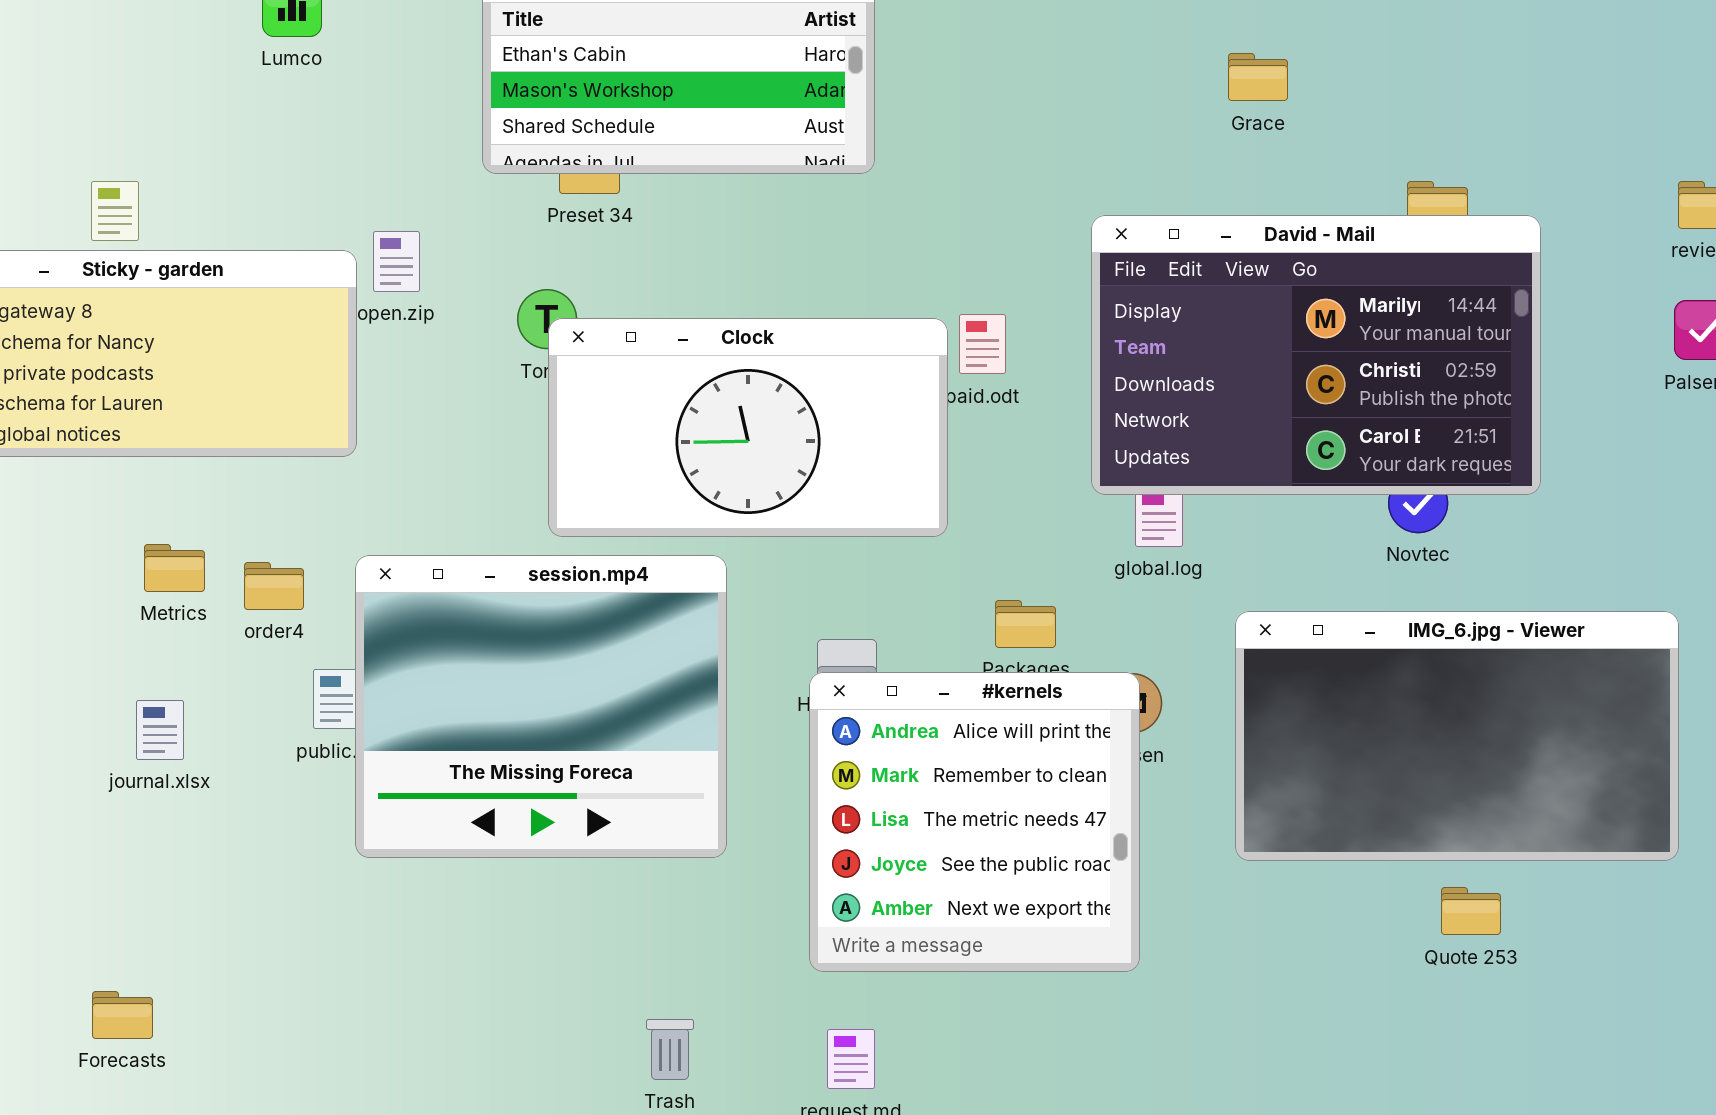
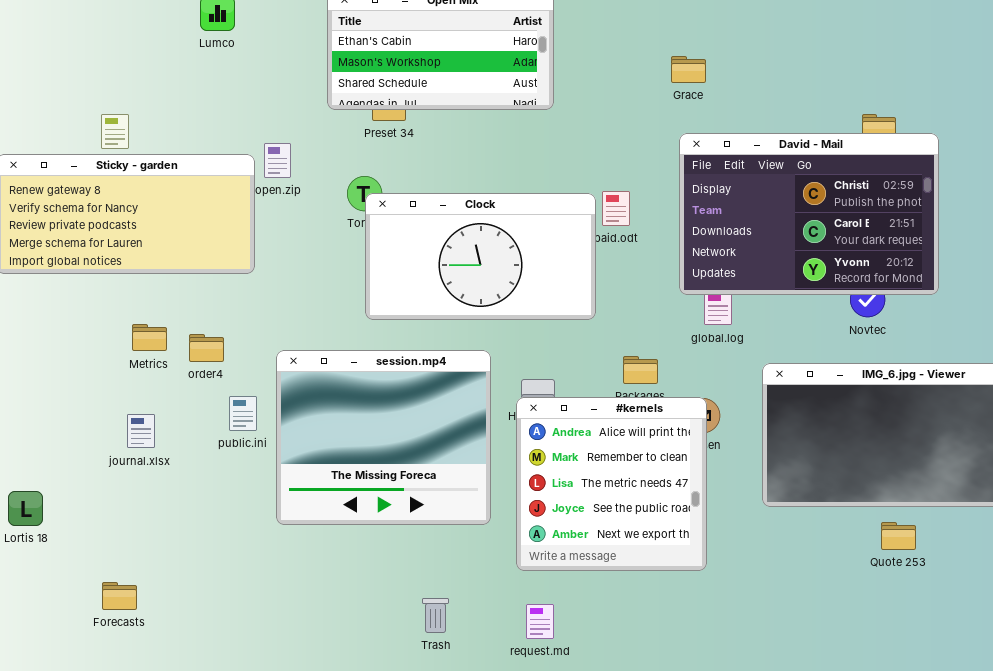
Grace: [1228,53,1288,101] -> [671,56,706,83], moved
David - Mail: [1091,215,1541,495] -> [679,133,939,295], scrolled down 1 row
session.mp4: [355,555,727,858] -> [276,350,491,525], moved

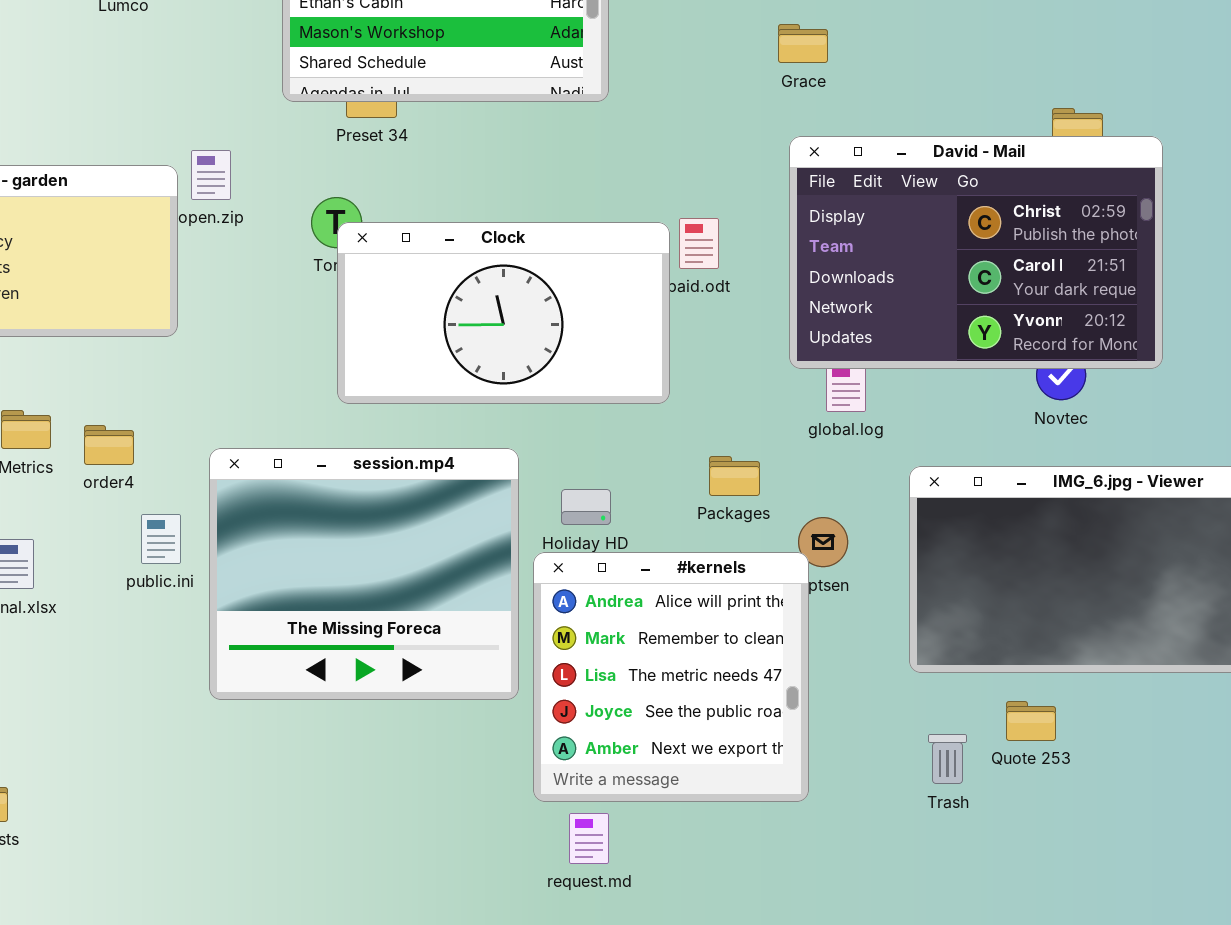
#kernels: [516,397,707,571] -> [533,552,809,802], moved
Quote 253: [881,522,916,550] -> [1006,701,1056,741], moved
Trash: [422,598,449,633] -> [928,734,967,784], moved

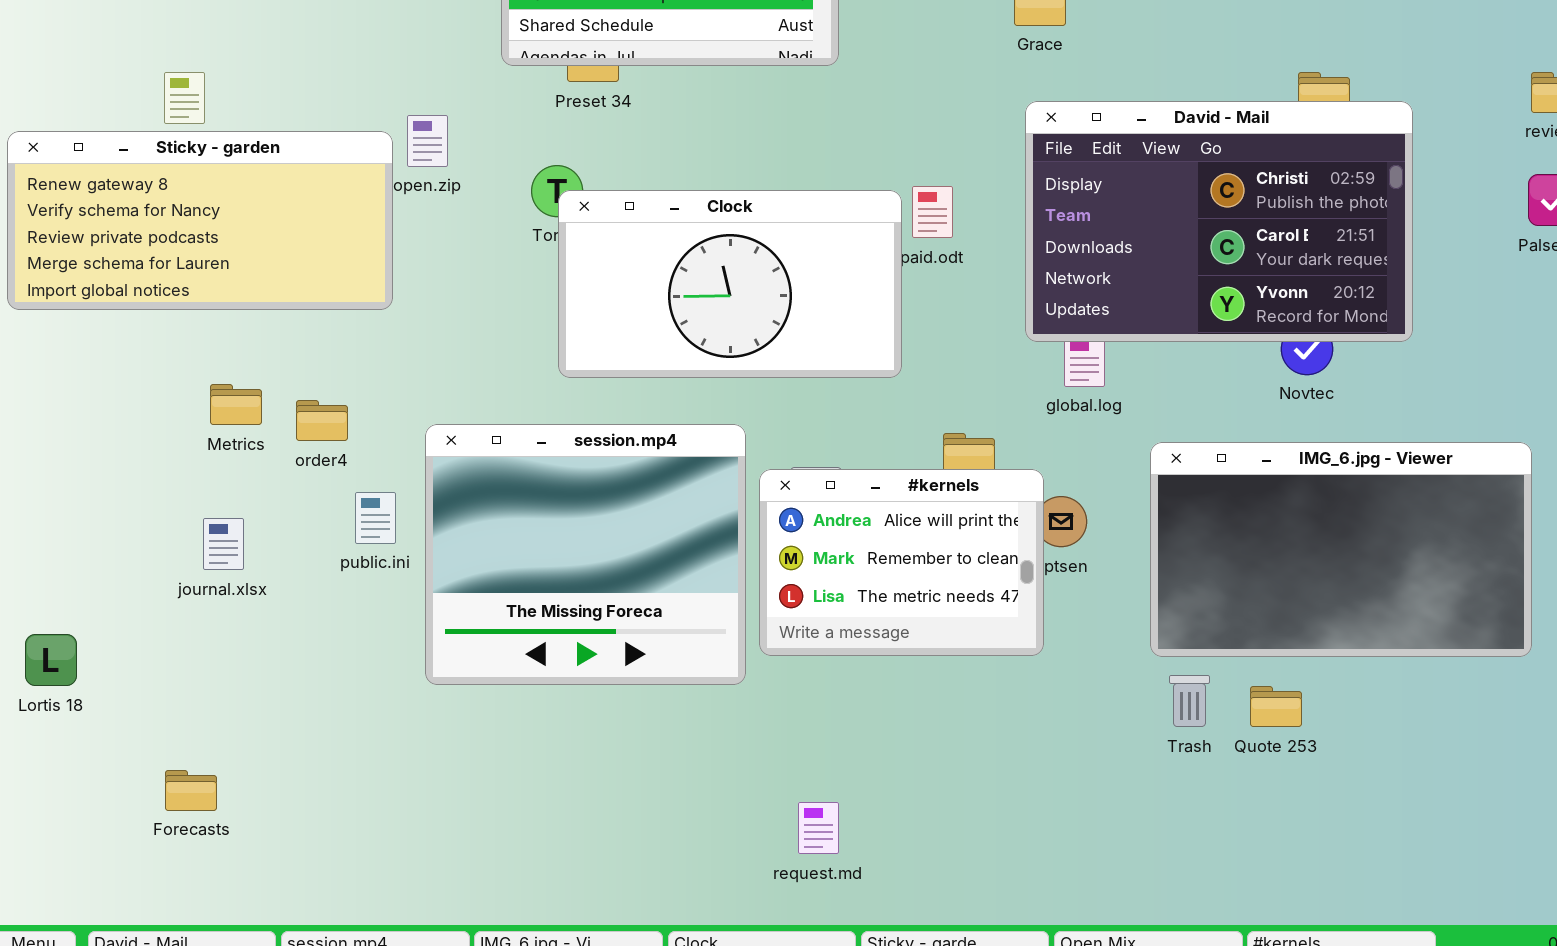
#kernels: [533,552,809,802] -> [759,469,1044,656], moved, resized
Trash: [928,734,967,784] -> [1169,675,1210,727], moved

